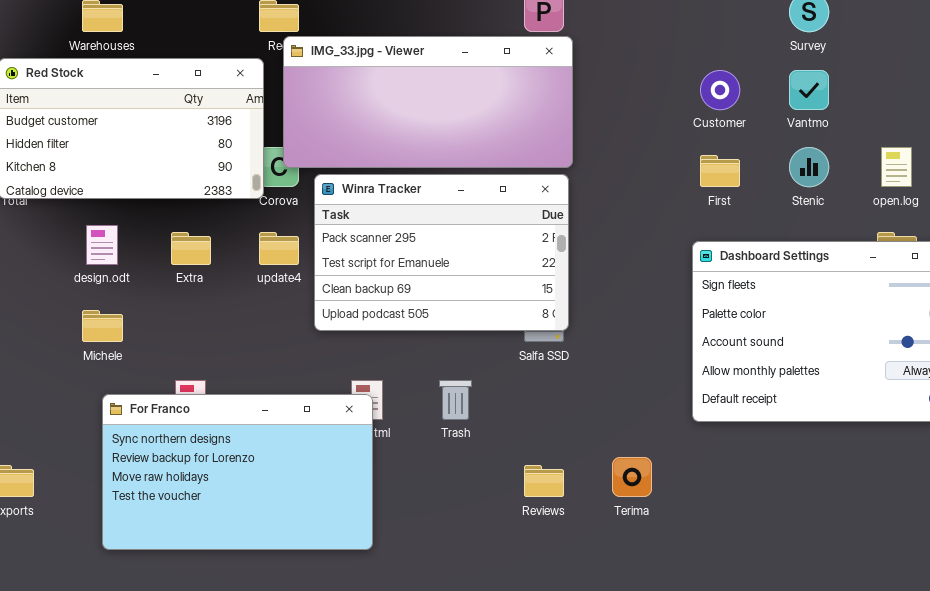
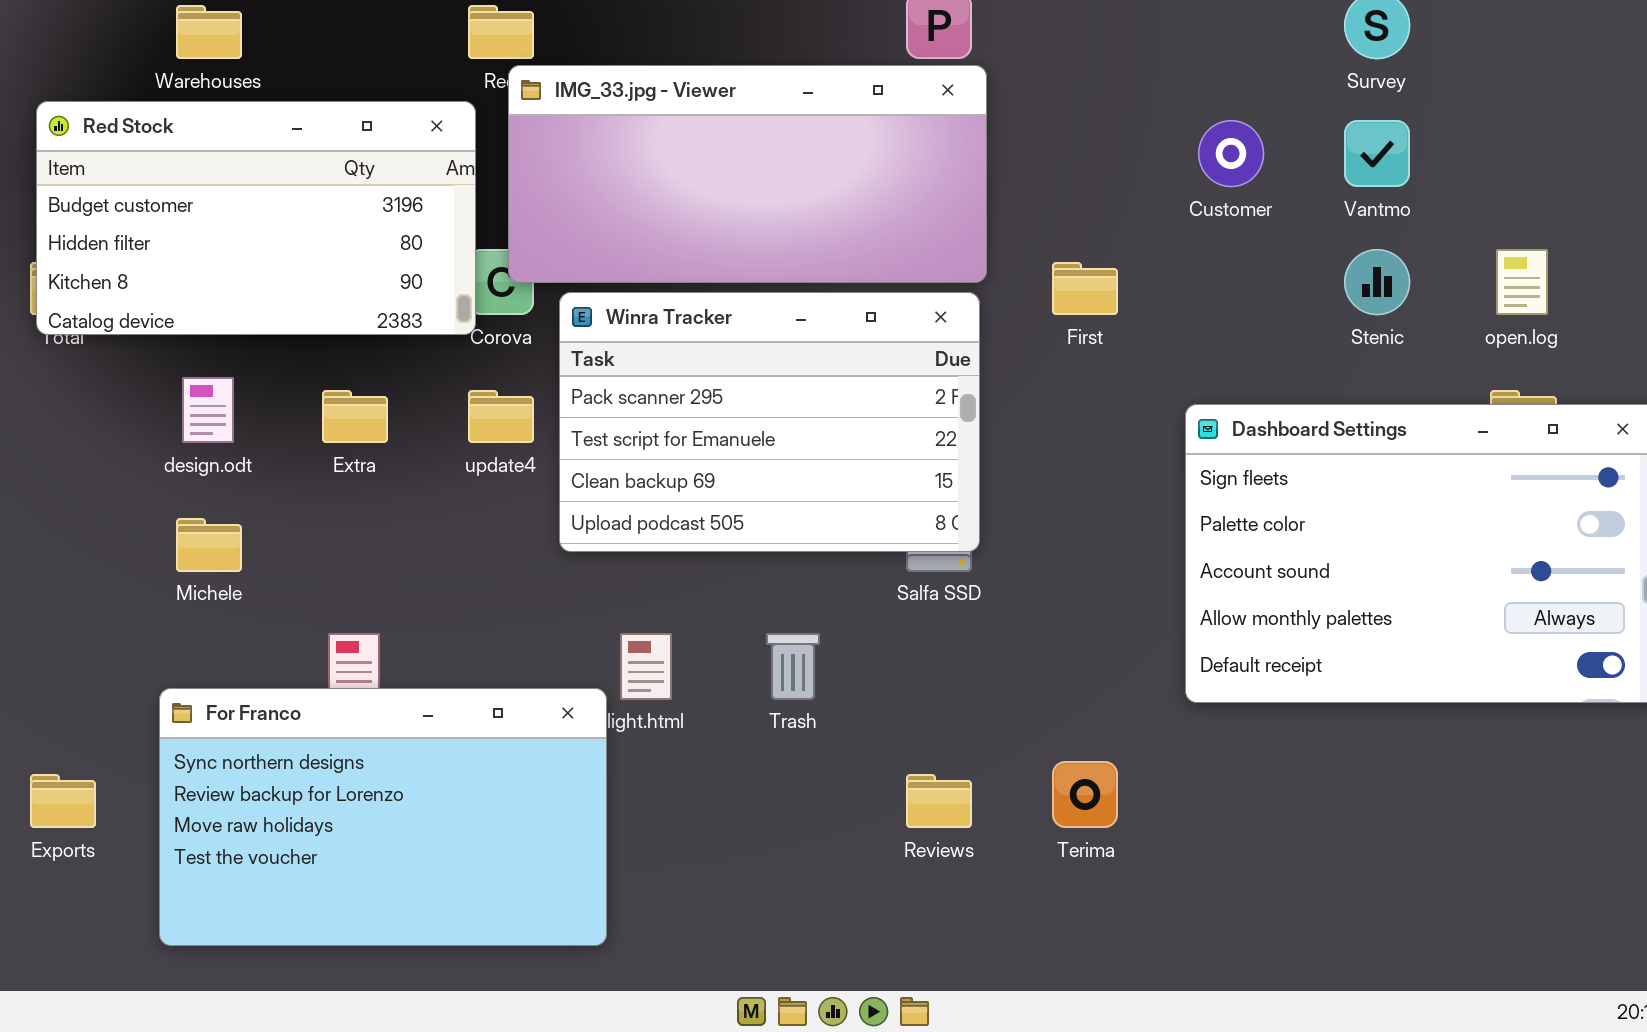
First: [700,155,740,187] -> [1052,262,1118,315], moved
For Franco: [102,394,373,550] -> [159,688,607,946], moved

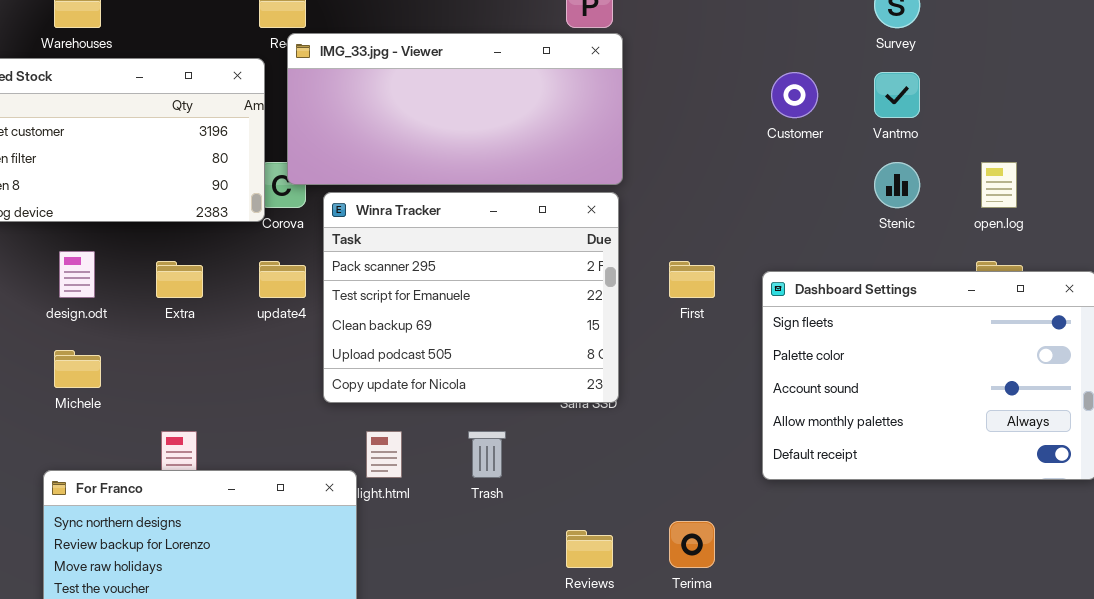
First: [1052,262,1118,315] -> [669,261,715,298], moved
Winra Tracker: [559,292,980,552] -> [323,192,619,403], resized

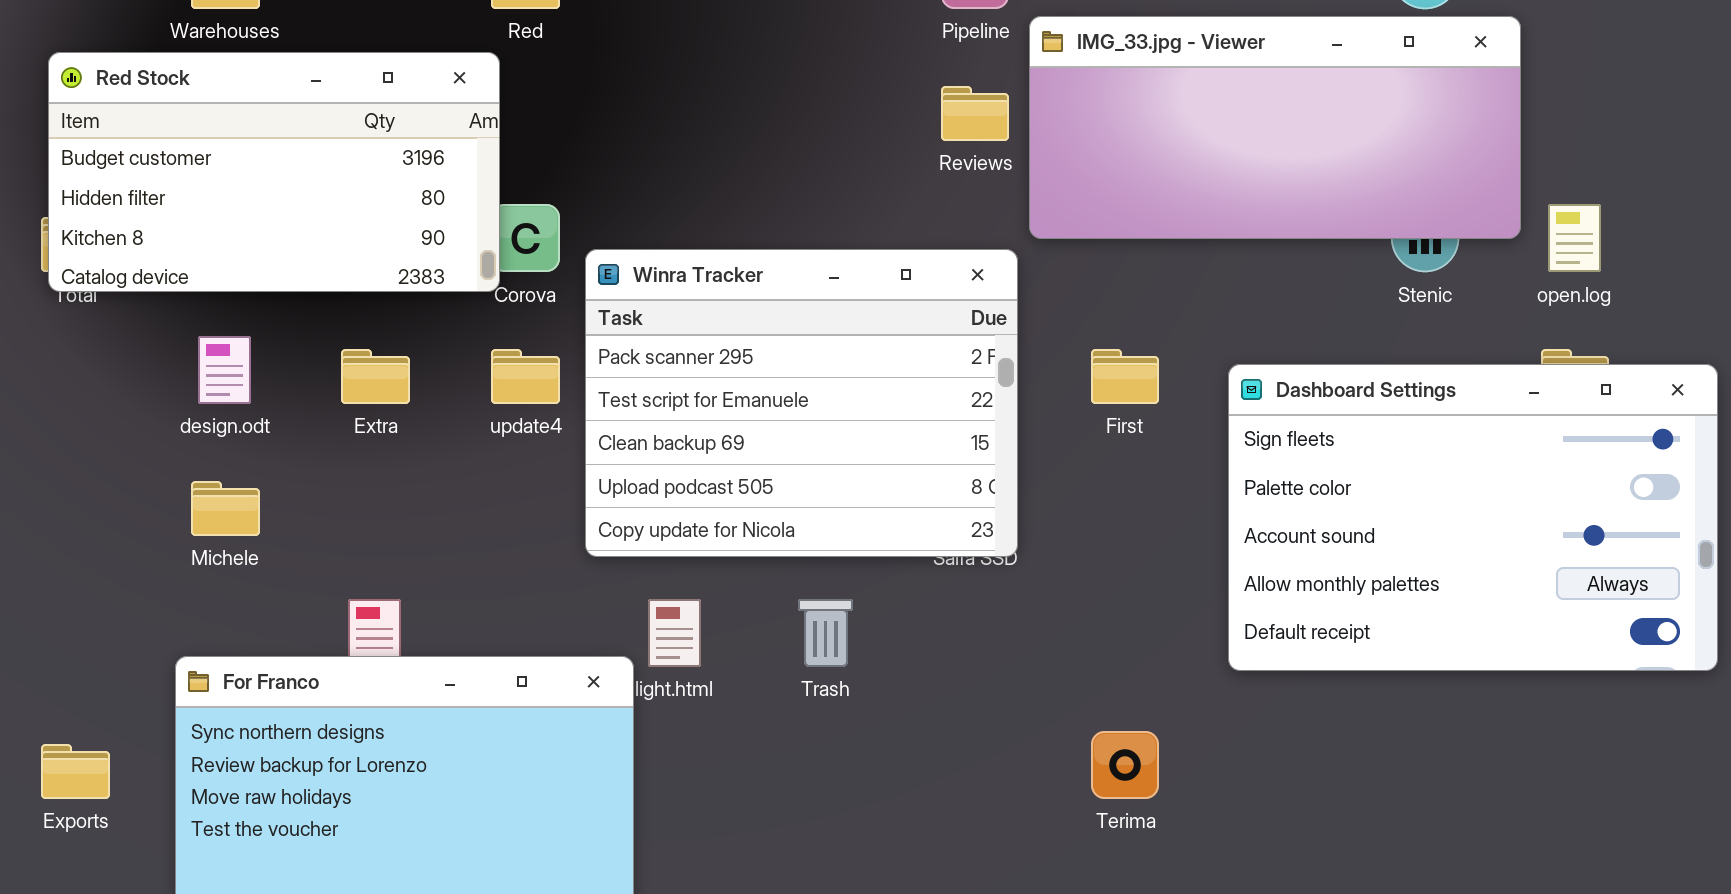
IMG_33.jpg - Viewer: [287,33,623,185] -> [1029,16,1521,239], moved
Reviews: [566,530,613,568] -> [941,86,1009,141], moved

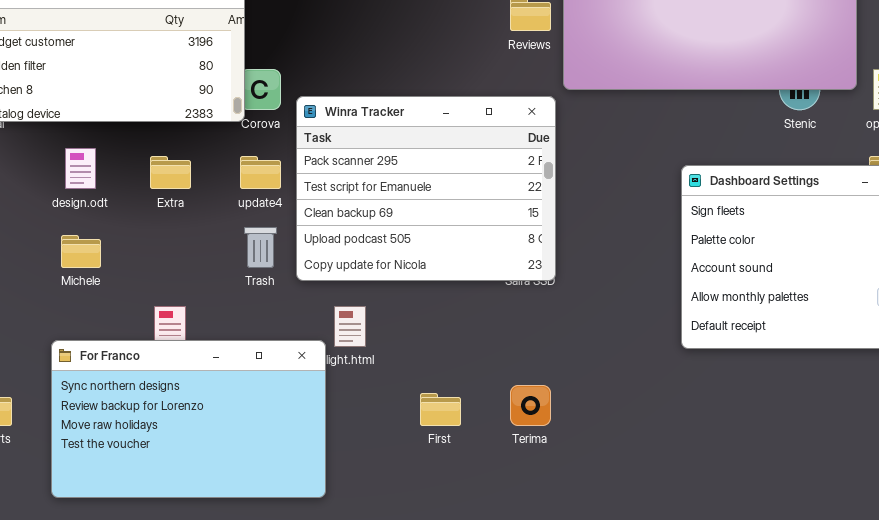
First: [1091,349,1159,404] -> [420,393,461,426], moved
Trash: [798,599,853,667] -> [244,227,277,268], moved
Terima: [1091,731,1159,799] -> [510,385,551,426], moved

